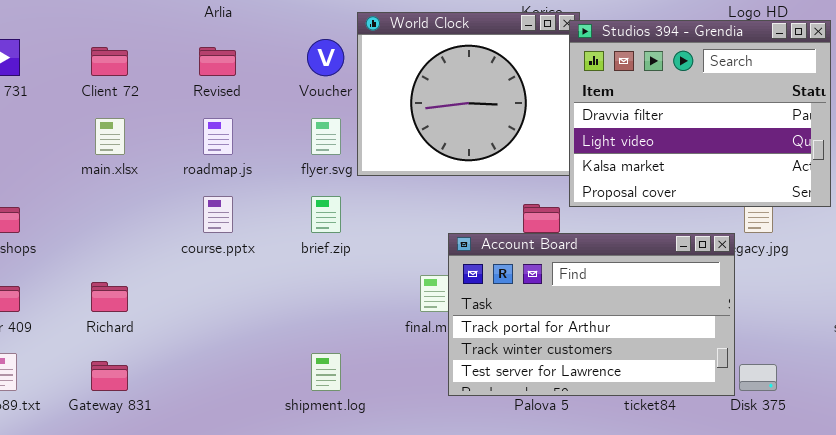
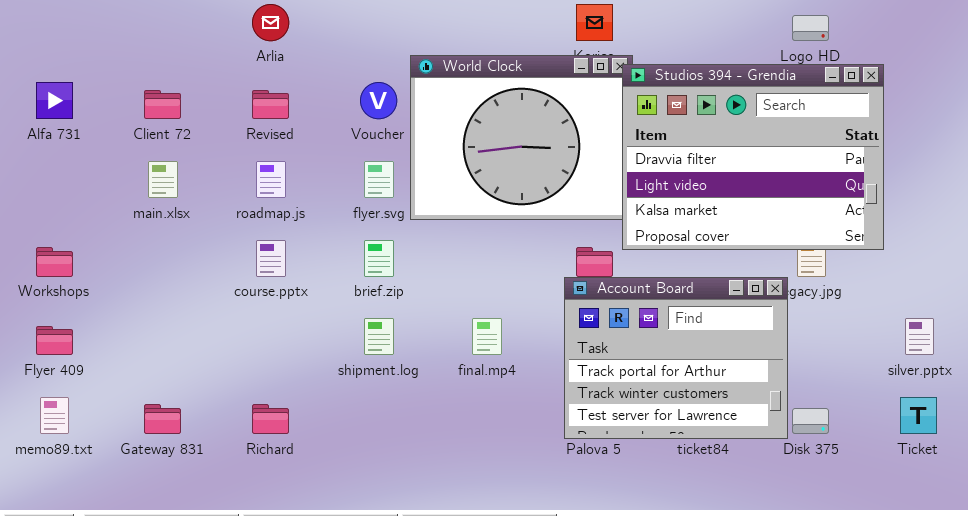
Account Board: [448,233,735,396] -> [564,277,788,439], resized
Richard: [91,282,128,312] -> [252,404,289,434], moved
shipment.log: [311,353,341,391] -> [364,318,394,355], moved

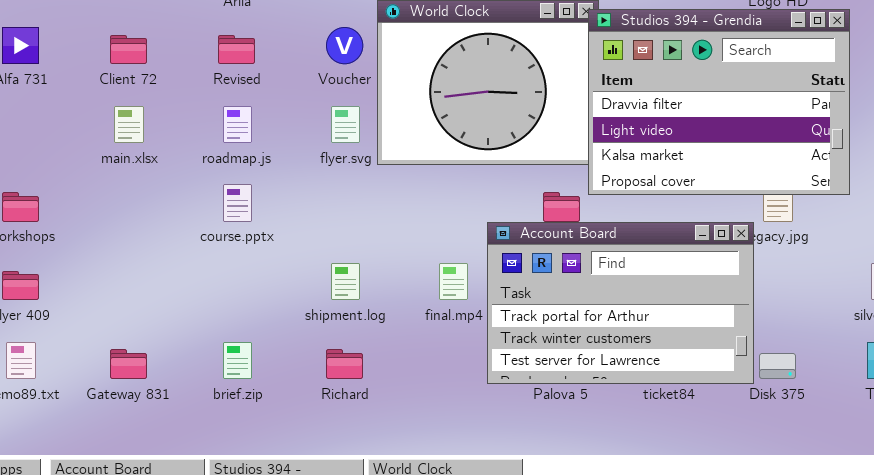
brief.zip: [364,240,394,277] -> [223,342,252,379], moved
Account Board: [564,277,788,439] -> [487,222,754,384], resized
Richard: [252,404,289,434] -> [326,349,363,379], moved

